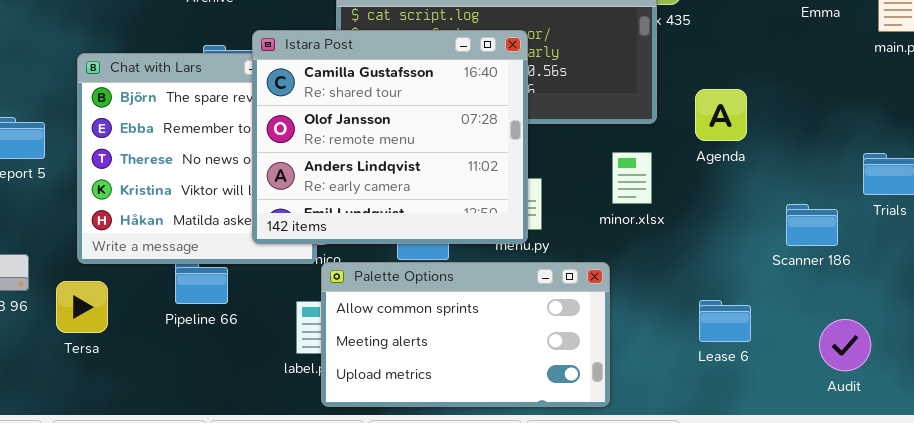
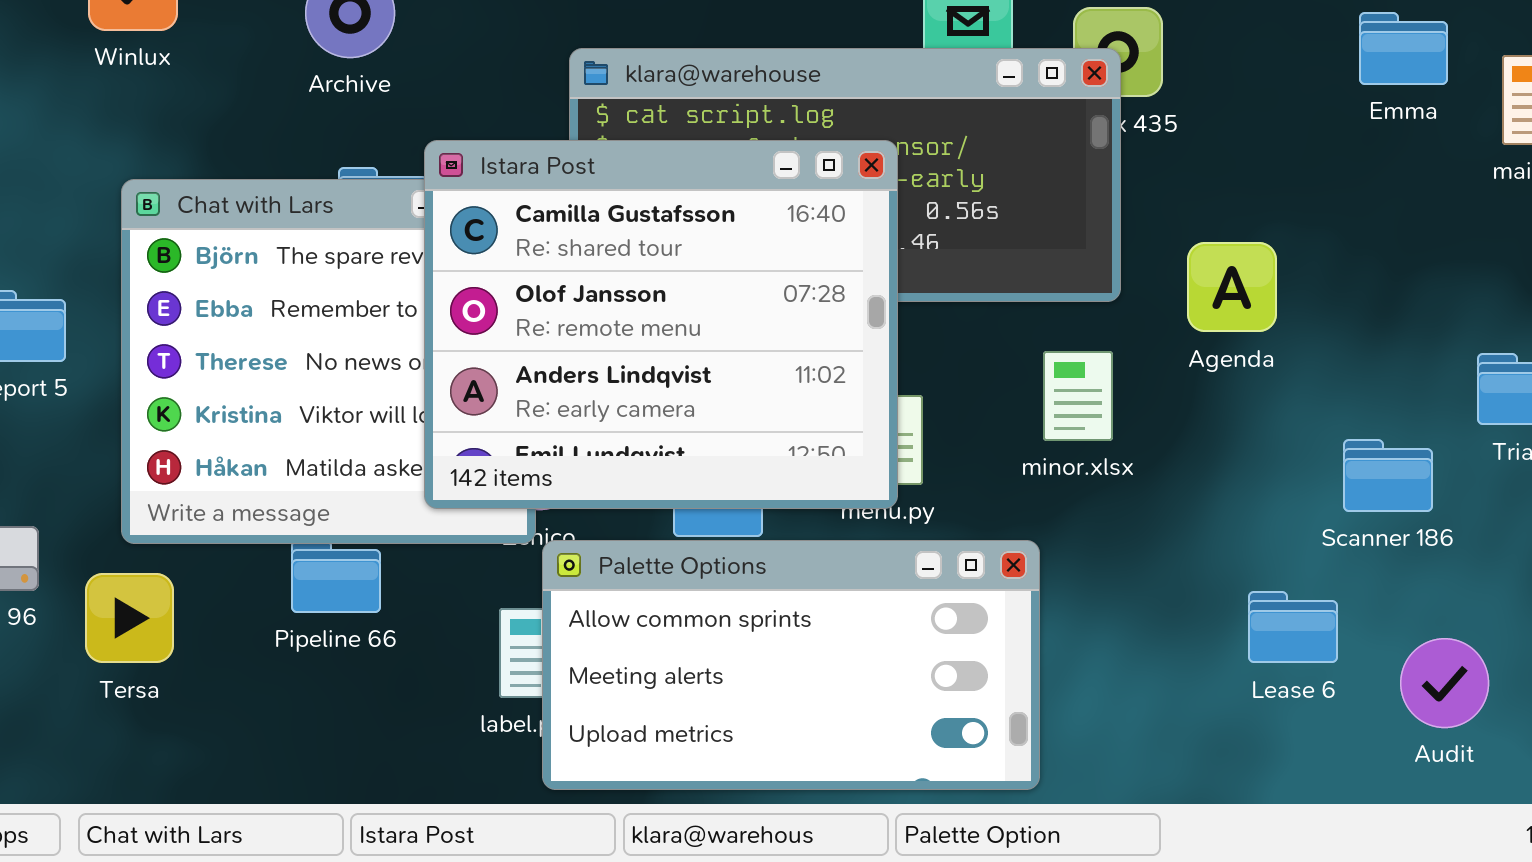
Lease 6: [699,300,751,342] -> [1248,591,1338,663], moved

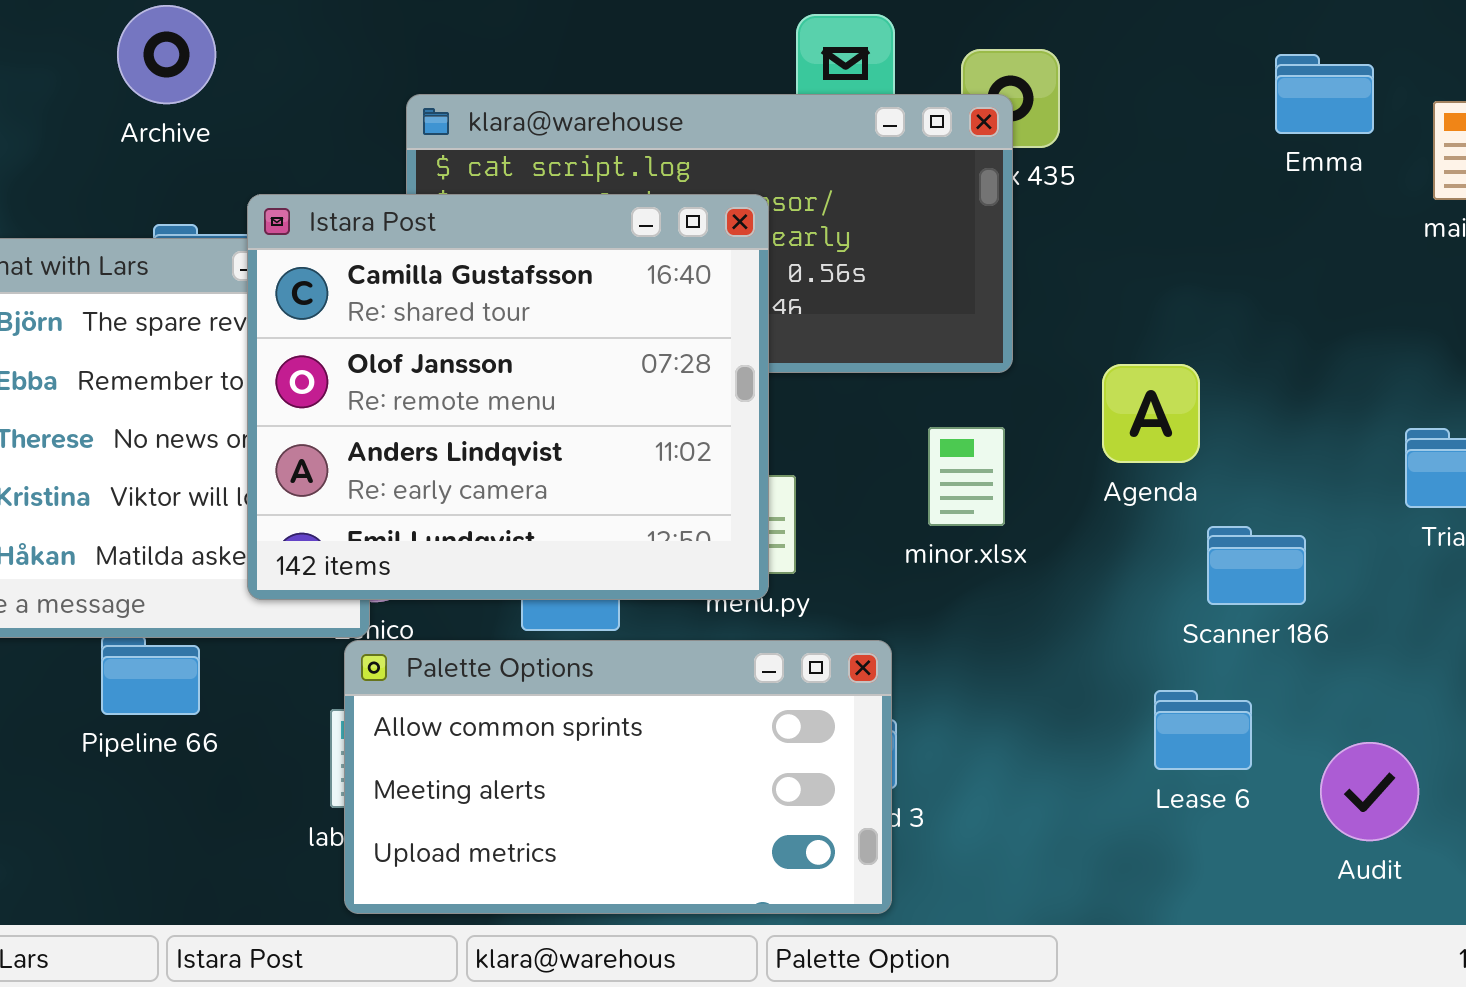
Agenda: [1187,242,1277,332] -> [1102,364,1200,463], moved
Scanner 186: [1343,439,1433,512] -> [1207,526,1306,605], moved
Palette Options: [542,540,1040,790] -> [344,640,892,914], moved

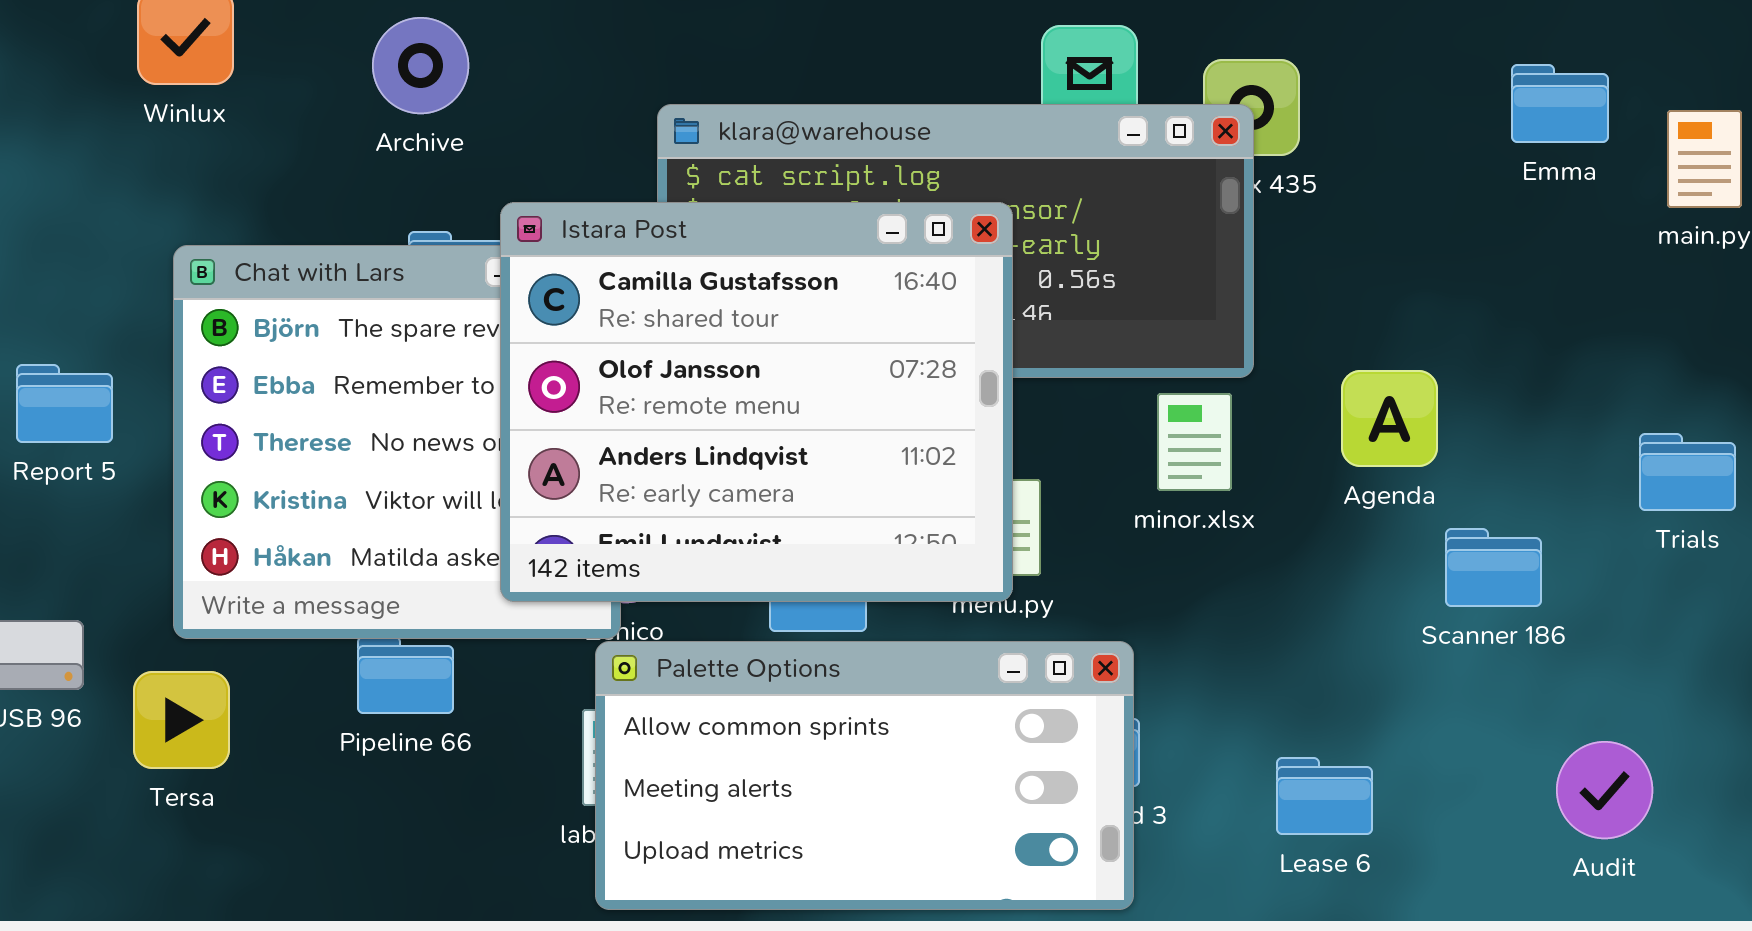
minor.xlsx: [928,427,1005,526] -> [1157,393,1232,491], moved
Lease 6: [1154,690,1252,770] -> [1276,757,1373,835], moved

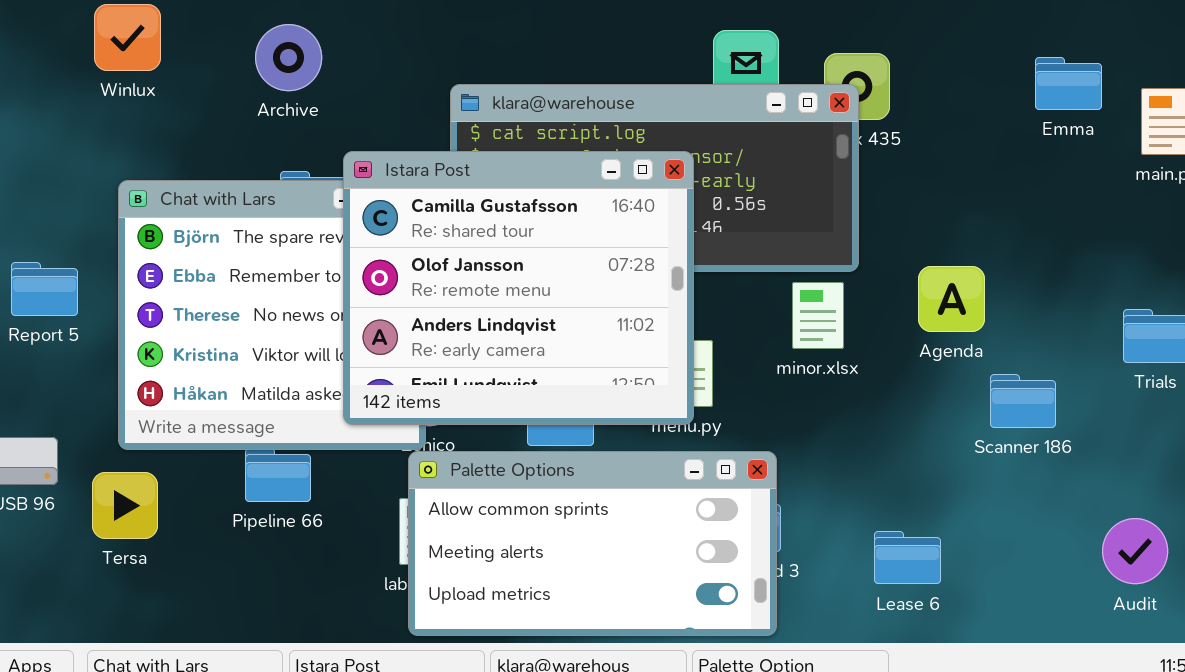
Audit: [1556,741,1653,839] -> [1102,518,1168,584], moved

